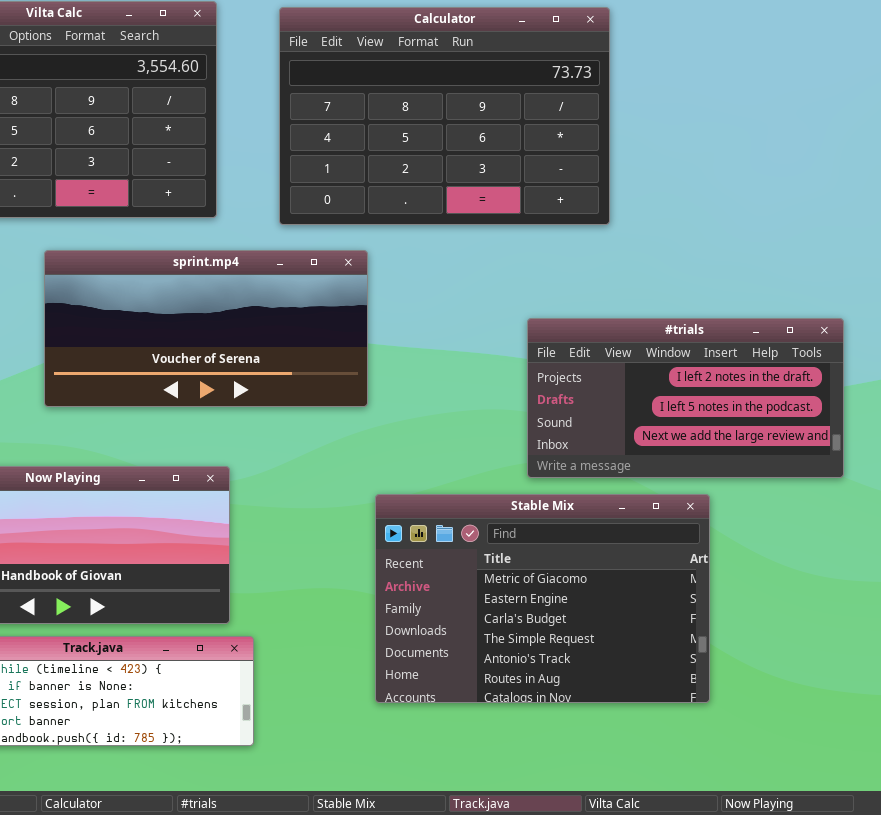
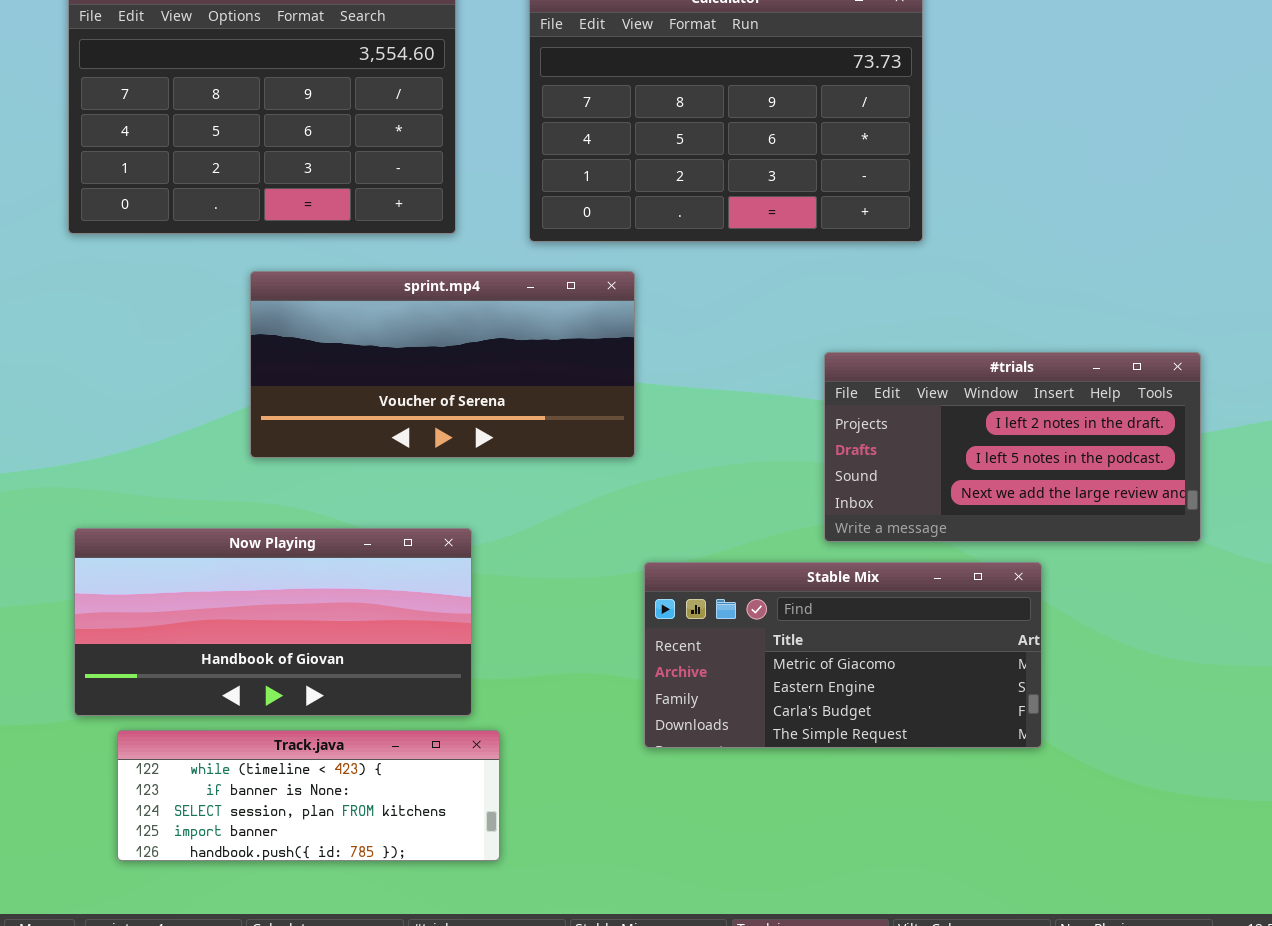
Stable Mix: [375,494,710,703] -> [644,562,1042,748], resized

